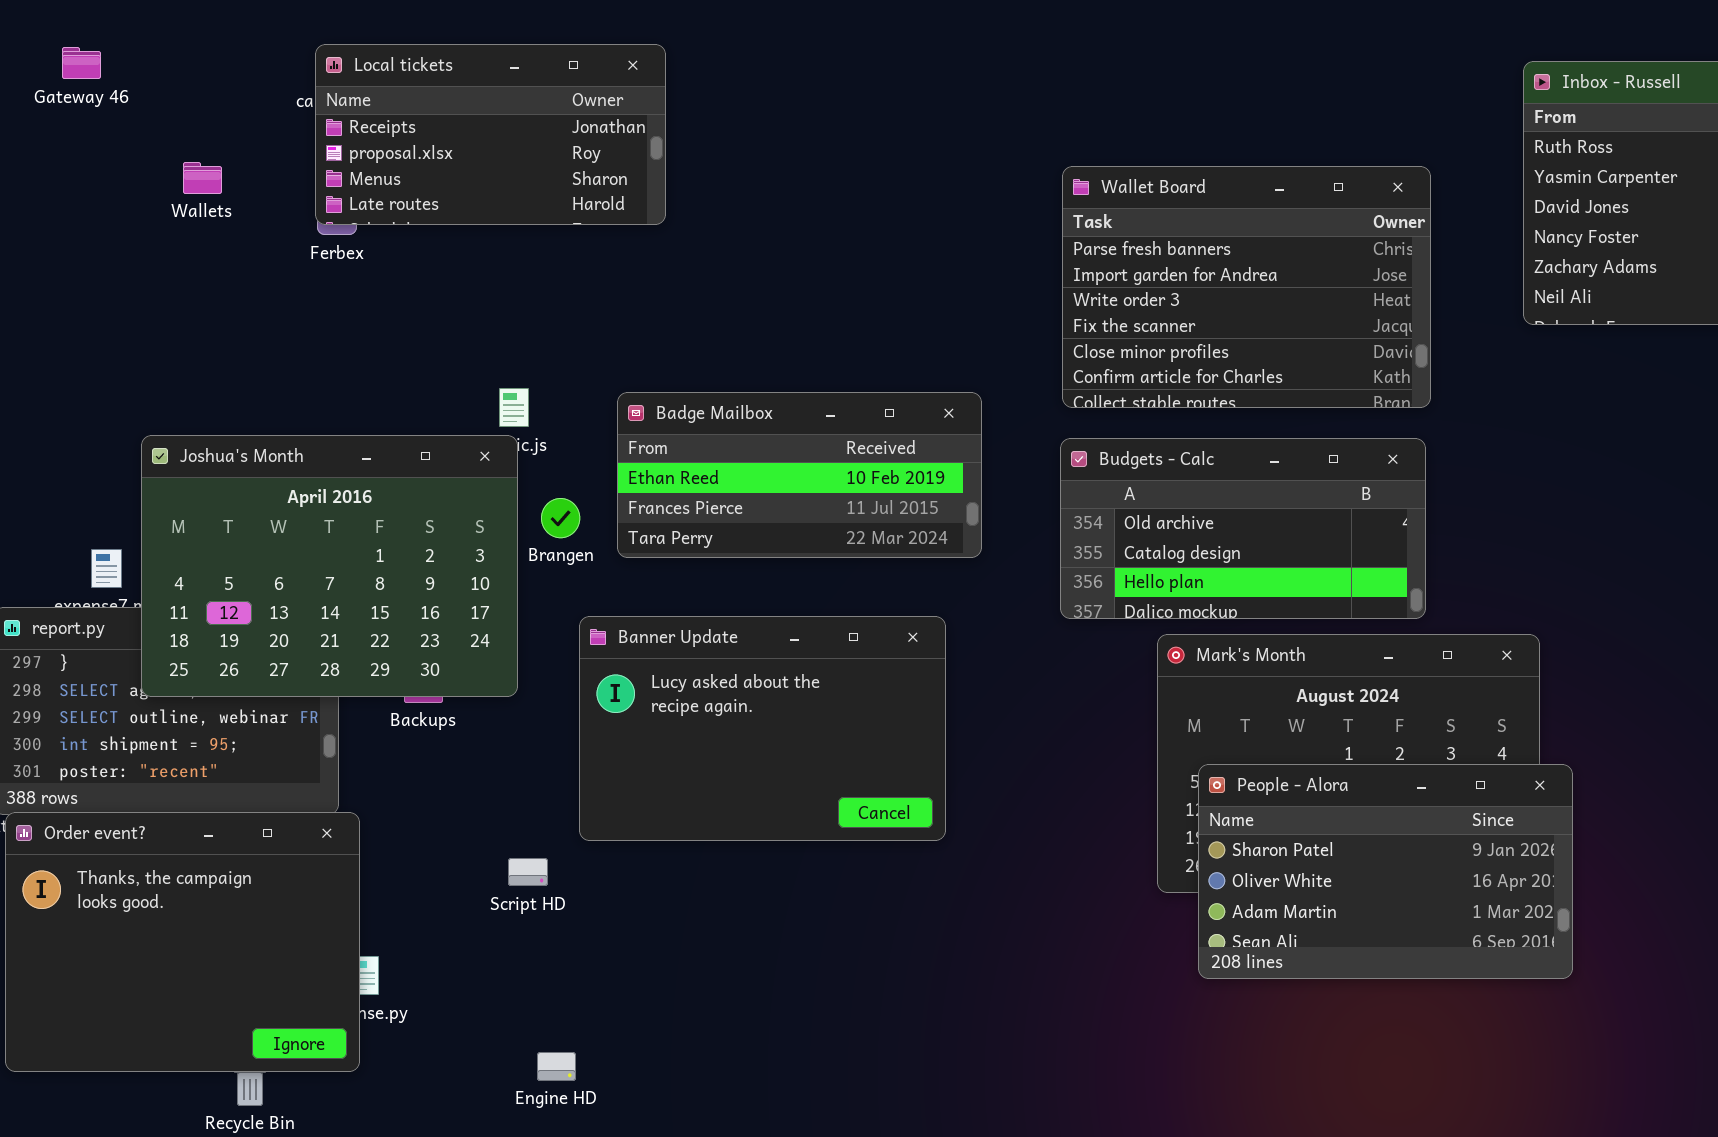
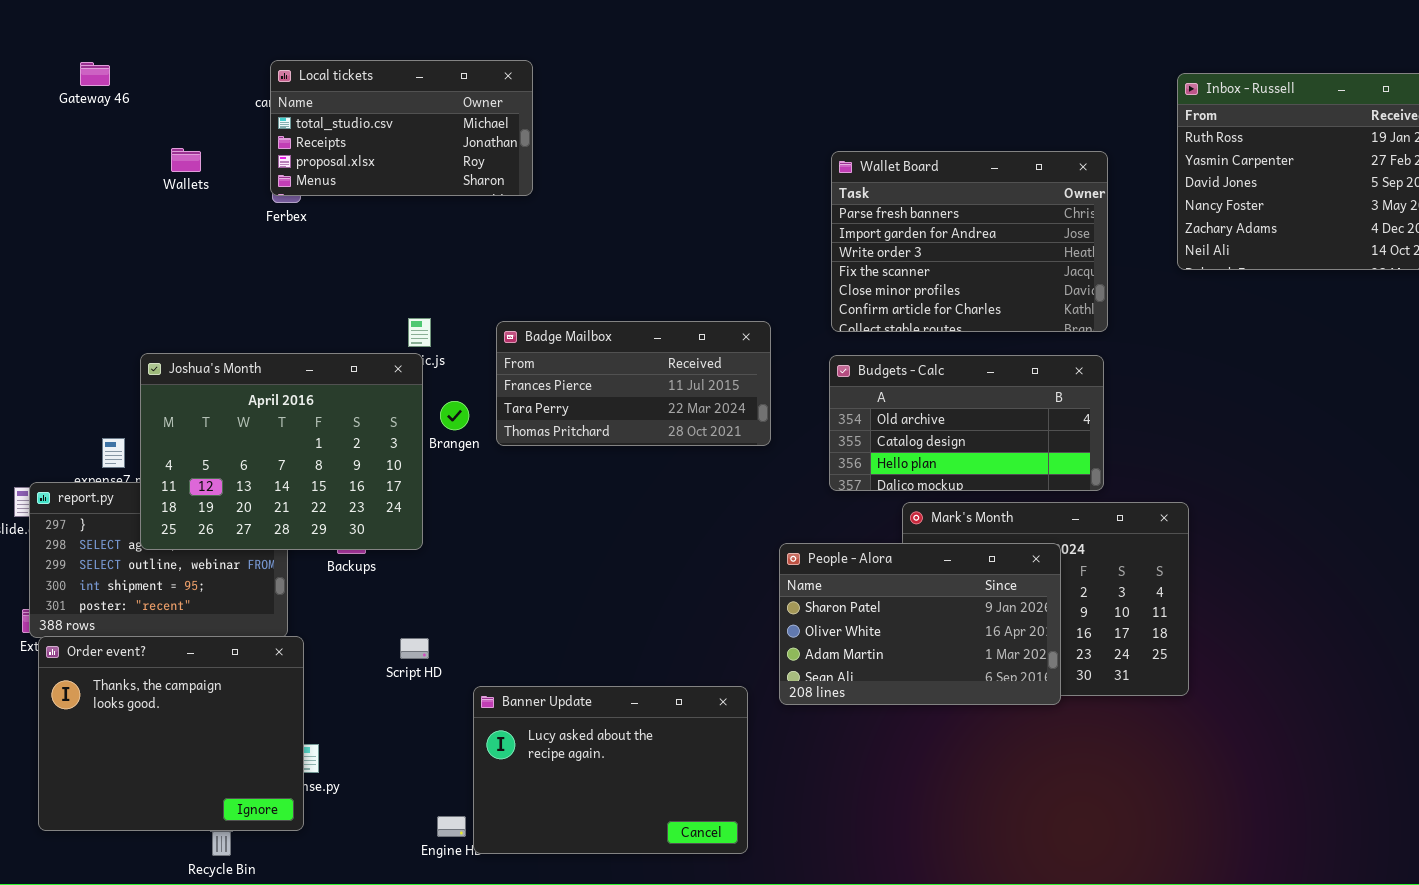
Local tickets: [315,44,666,225] -> [270,60,533,196], scrolled up 1 row
Badge Mailbox: [617,392,982,558] -> [496,321,771,446], scrolled down 1 row
Banner Update: [579,616,946,841] -> [473,686,748,854], moved
People - Alora: [1198,764,1573,979] -> [779,543,1061,705], moved
Script HD: [508,858,548,886] -> [400,638,429,659], moved

